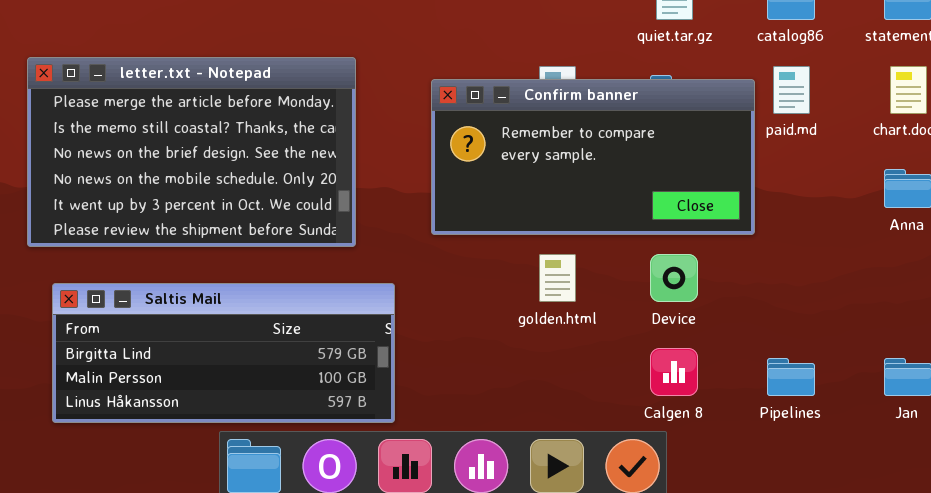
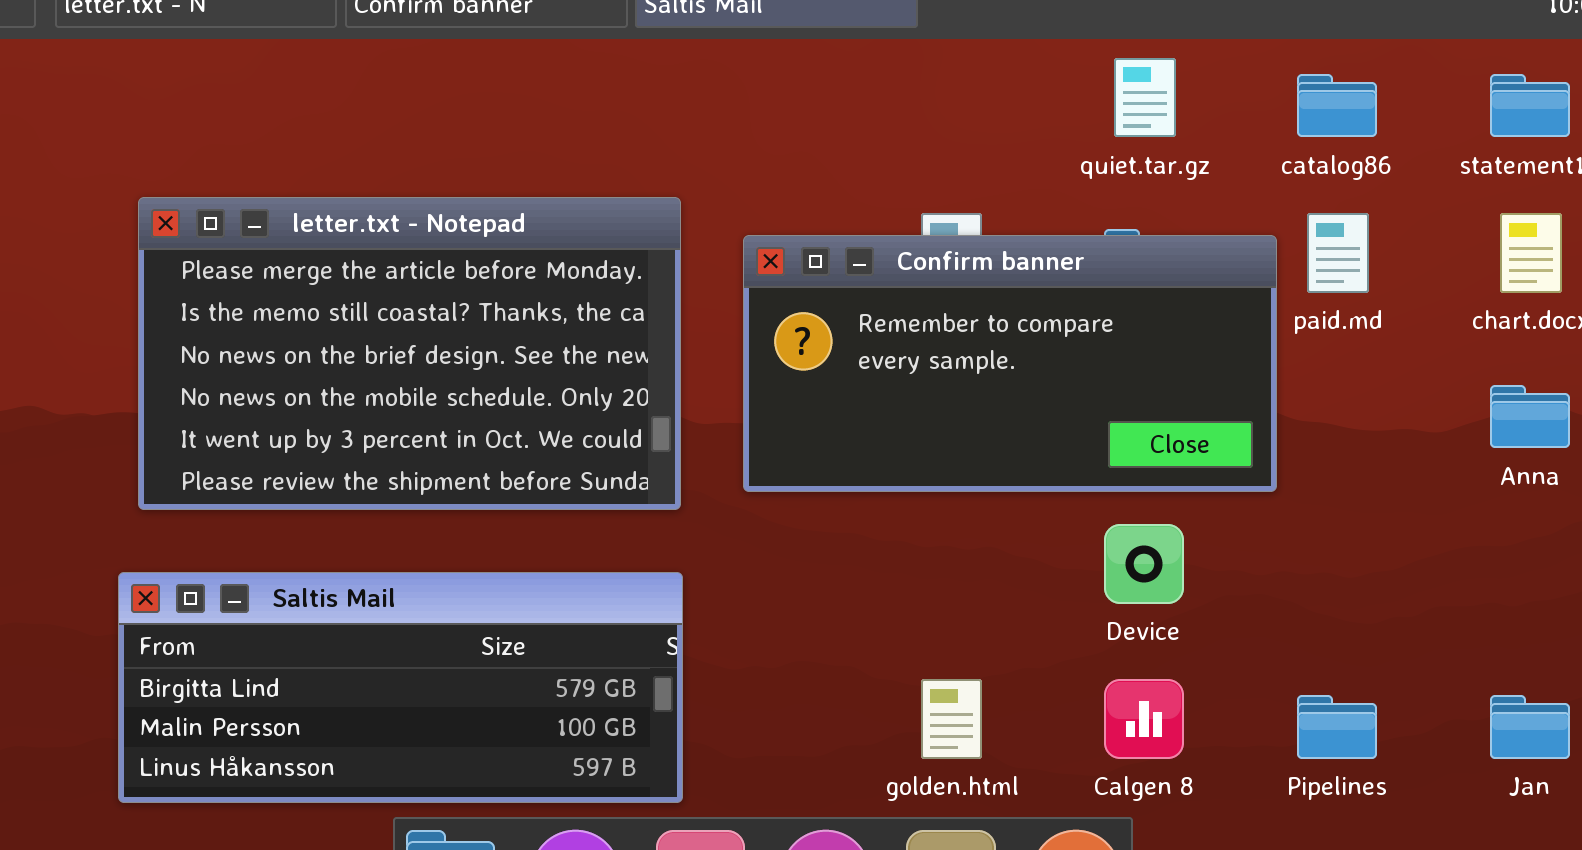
letter.txt - Notepad: [27,57,356,247] -> [138,197,681,510], moved
golden.html: [539,254,576,302] -> [921,679,982,759], moved

